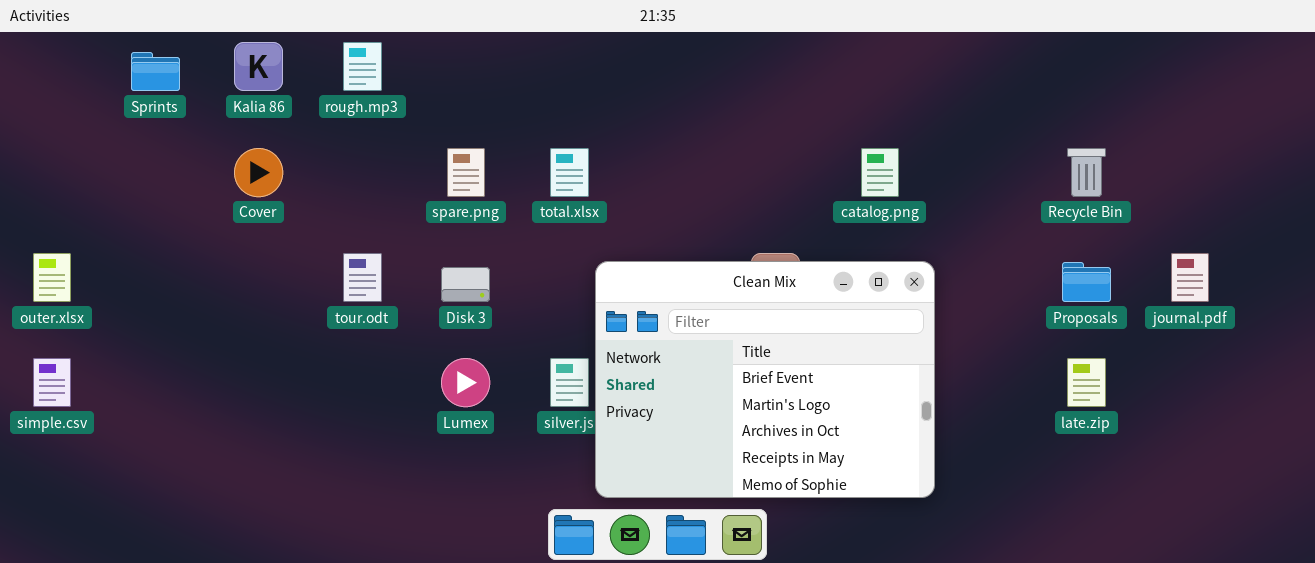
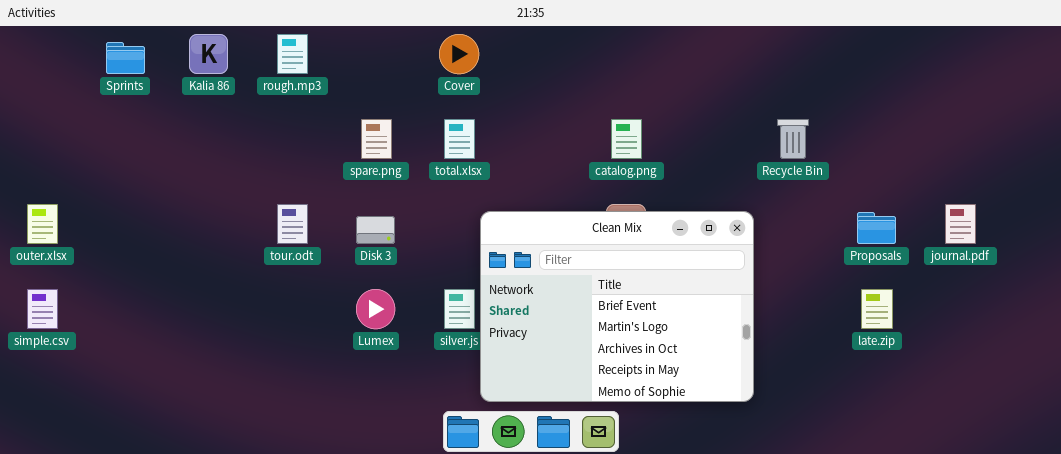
Cover: [234,148,283,197] -> [439,34,479,74], moved
catalog.png: [861,148,899,197] -> [611,119,642,159], moved
Recycle Bin: [1067,148,1106,197] -> [777,119,809,159], moved

